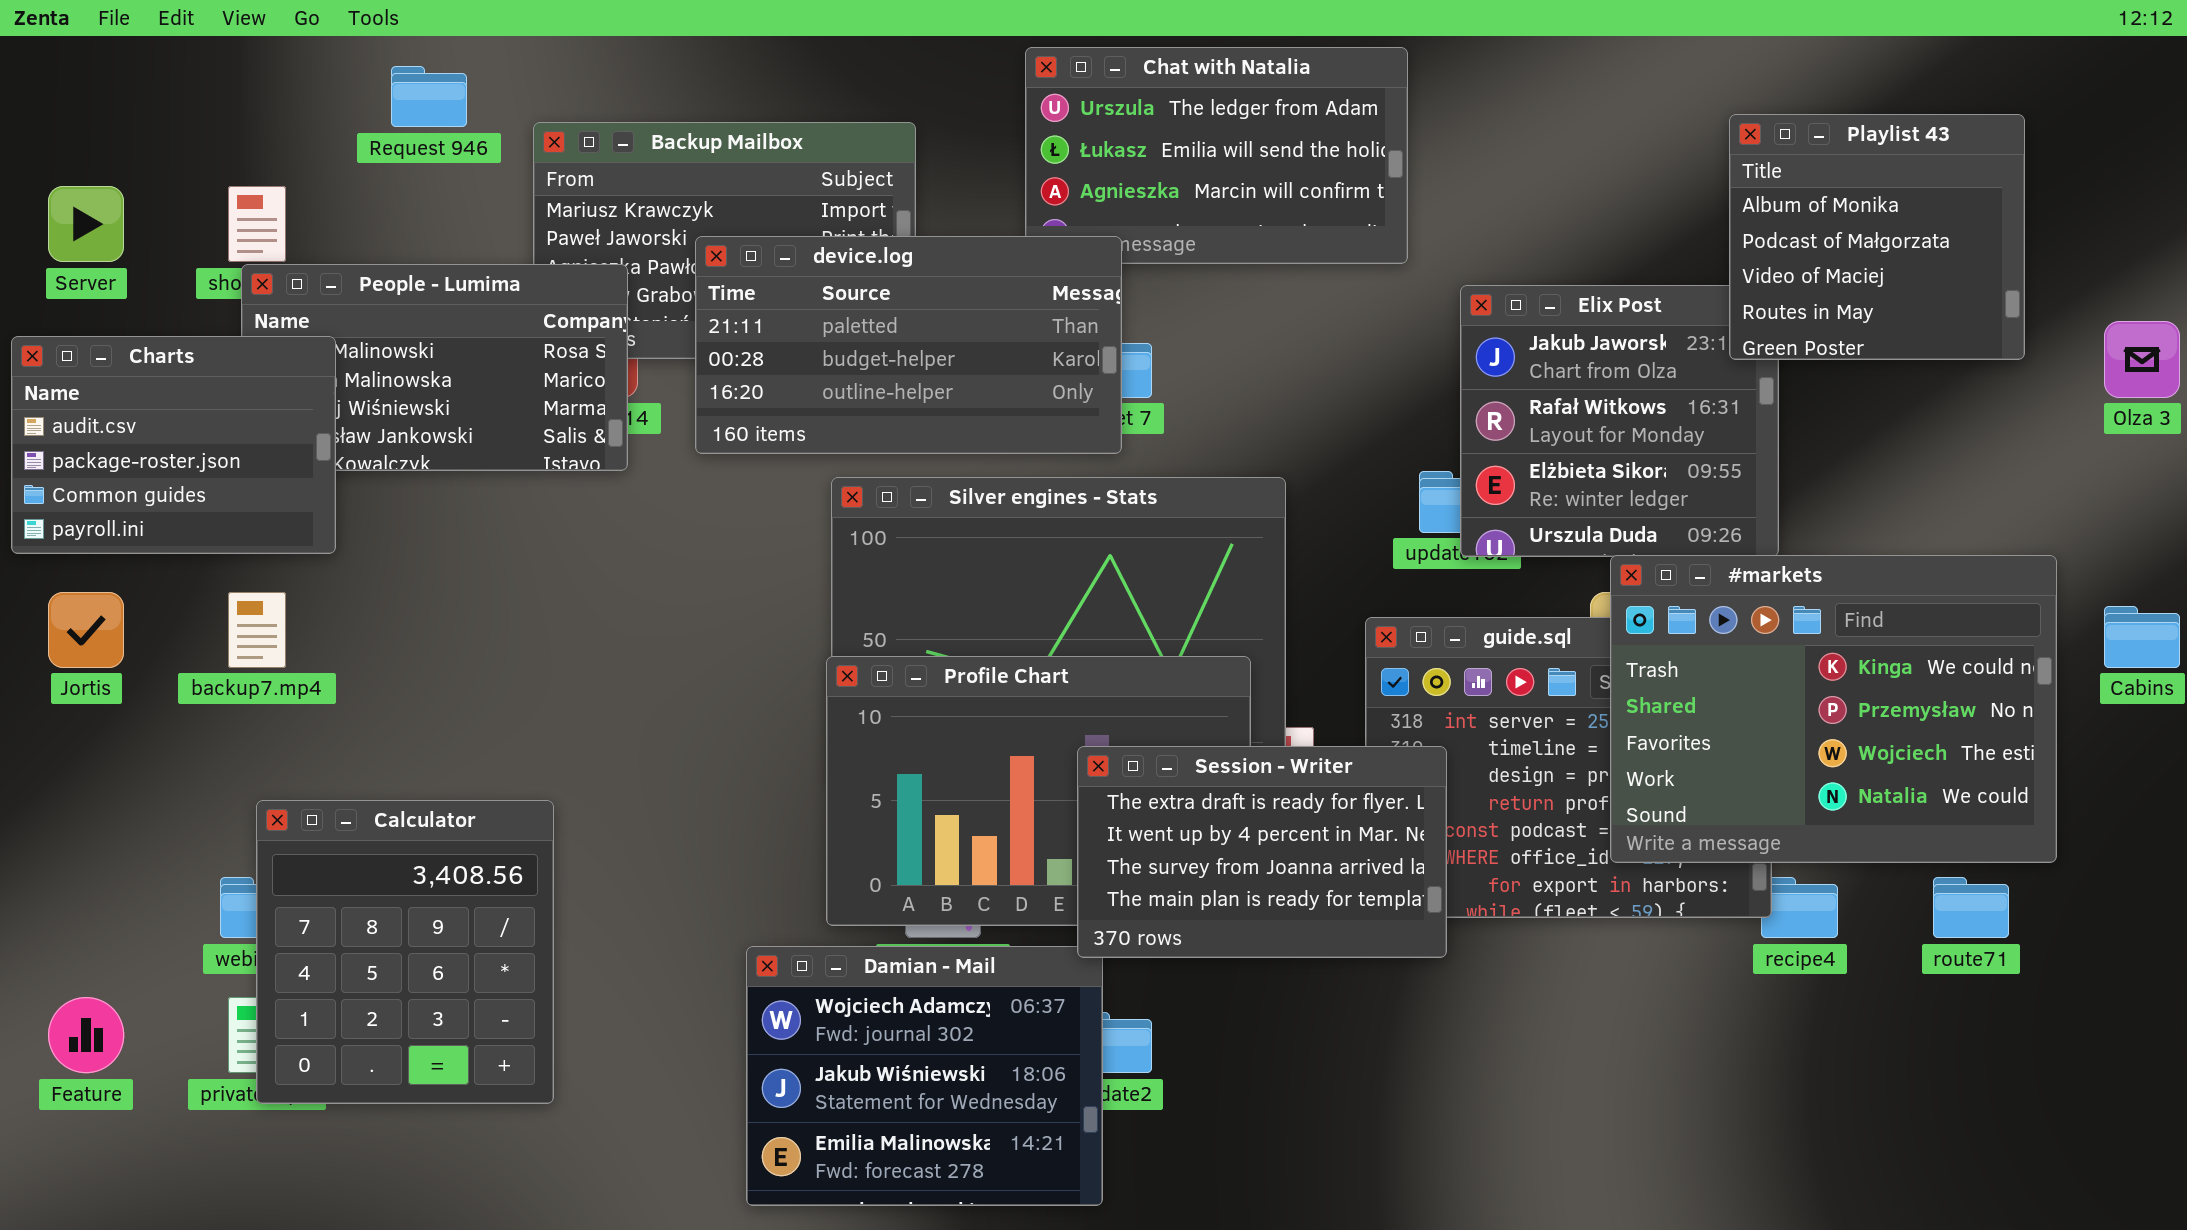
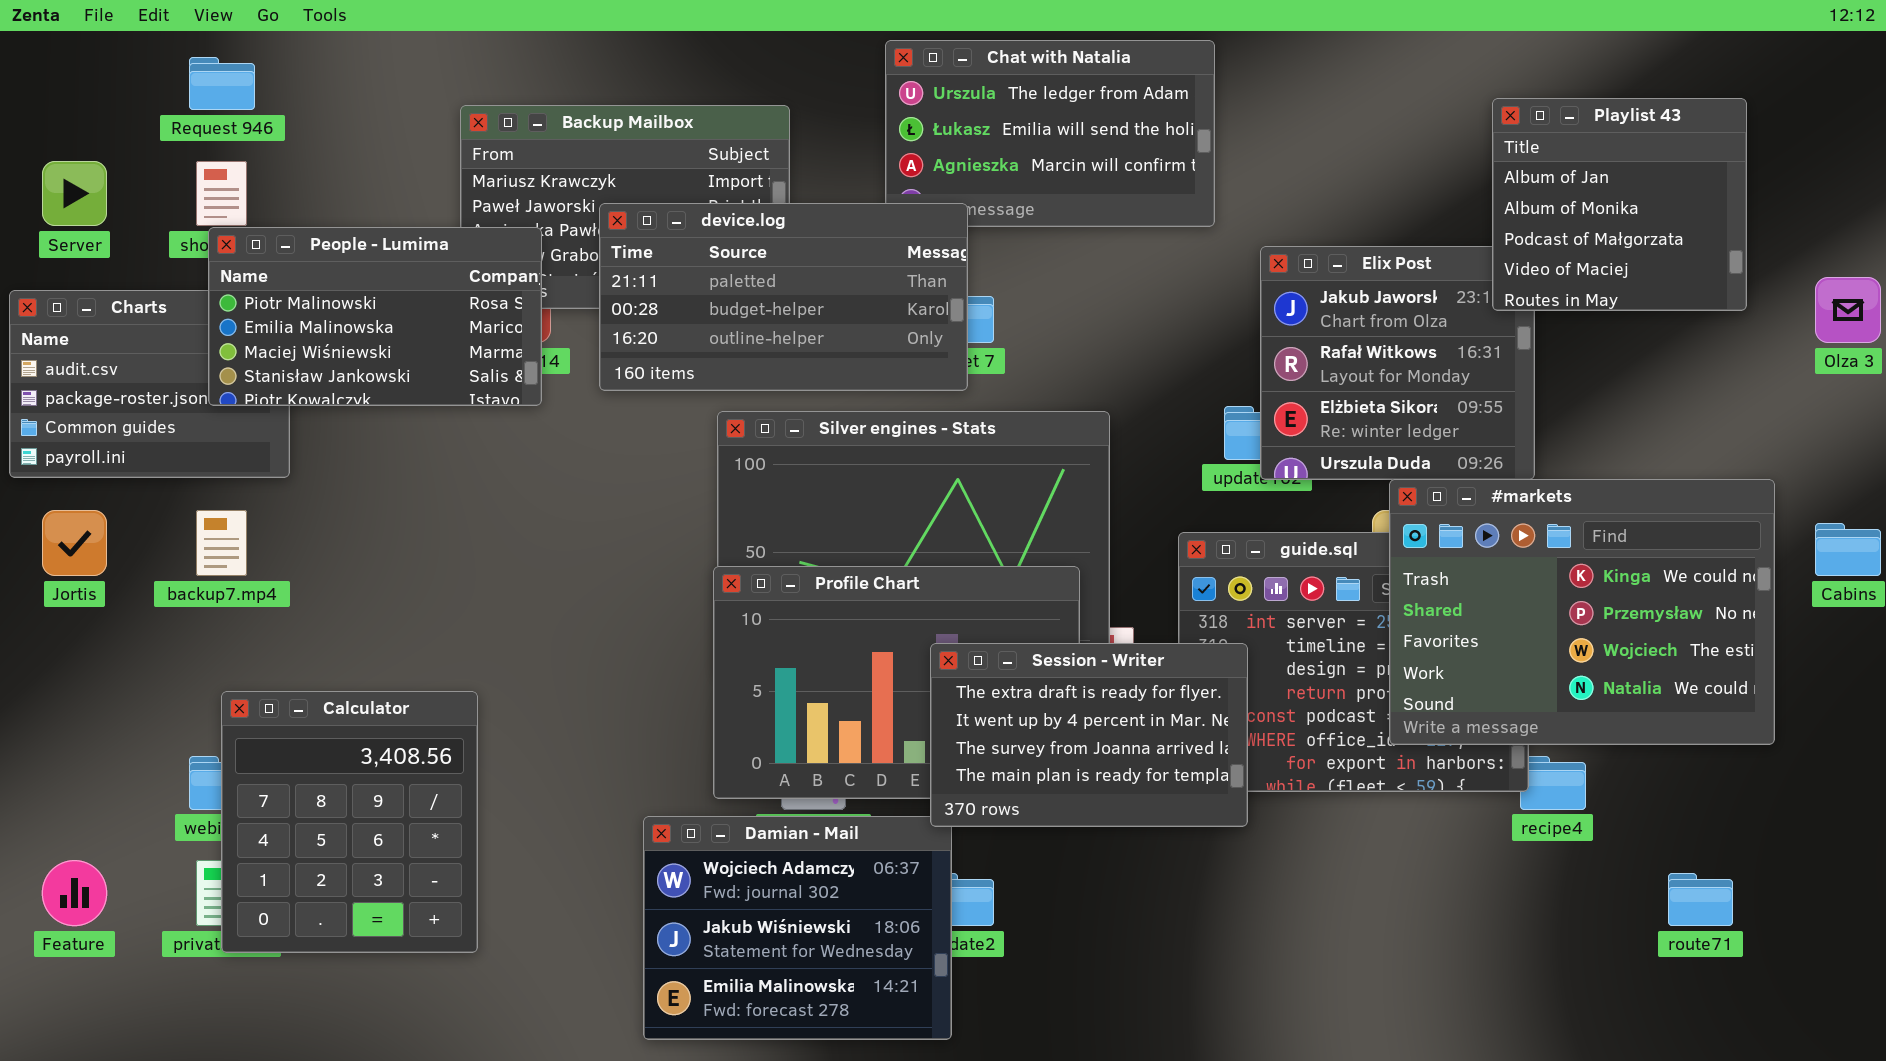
Request 946: [391,66,467,127] -> [189,57,255,110], moved
Playlist 43: [1729,114,2025,360] -> [1492,98,1747,311], scrolled up 1 row
People - Lumima: [241,264,628,471] -> [208,227,542,406], raised
route71: [1933,877,2009,938] -> [1668,873,1733,926], moved

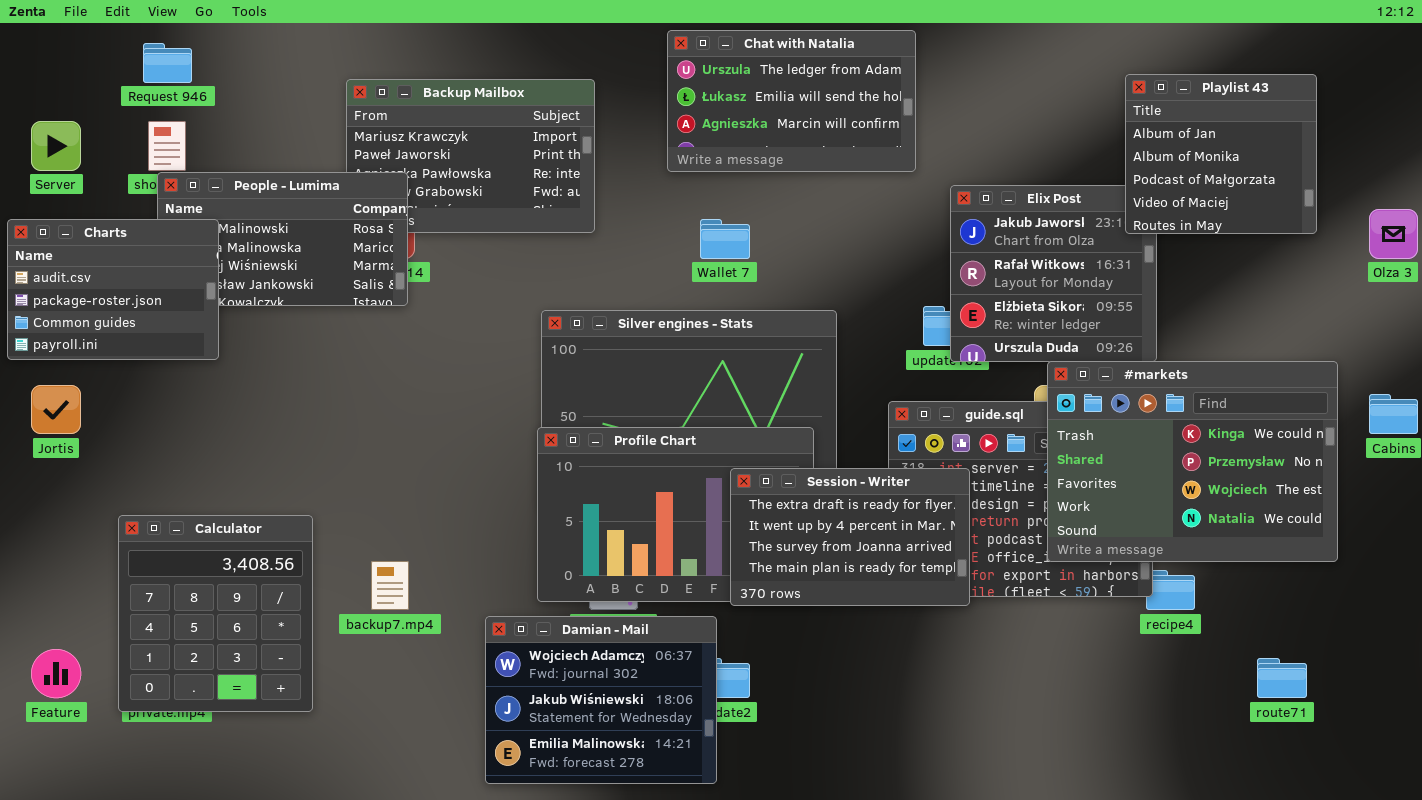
device.log: [599,203,968,391] -> none, closed
Charts: [9,290,290,478] -> [7,219,219,360], raised
backup7.mp4: [196,510,247,576] -> [371,561,409,610], moved
Session - Writer: [930,643,1248,827] -> [730,468,970,606], moved
Calculator: [221,691,478,953] -> [118,515,313,712], moved

